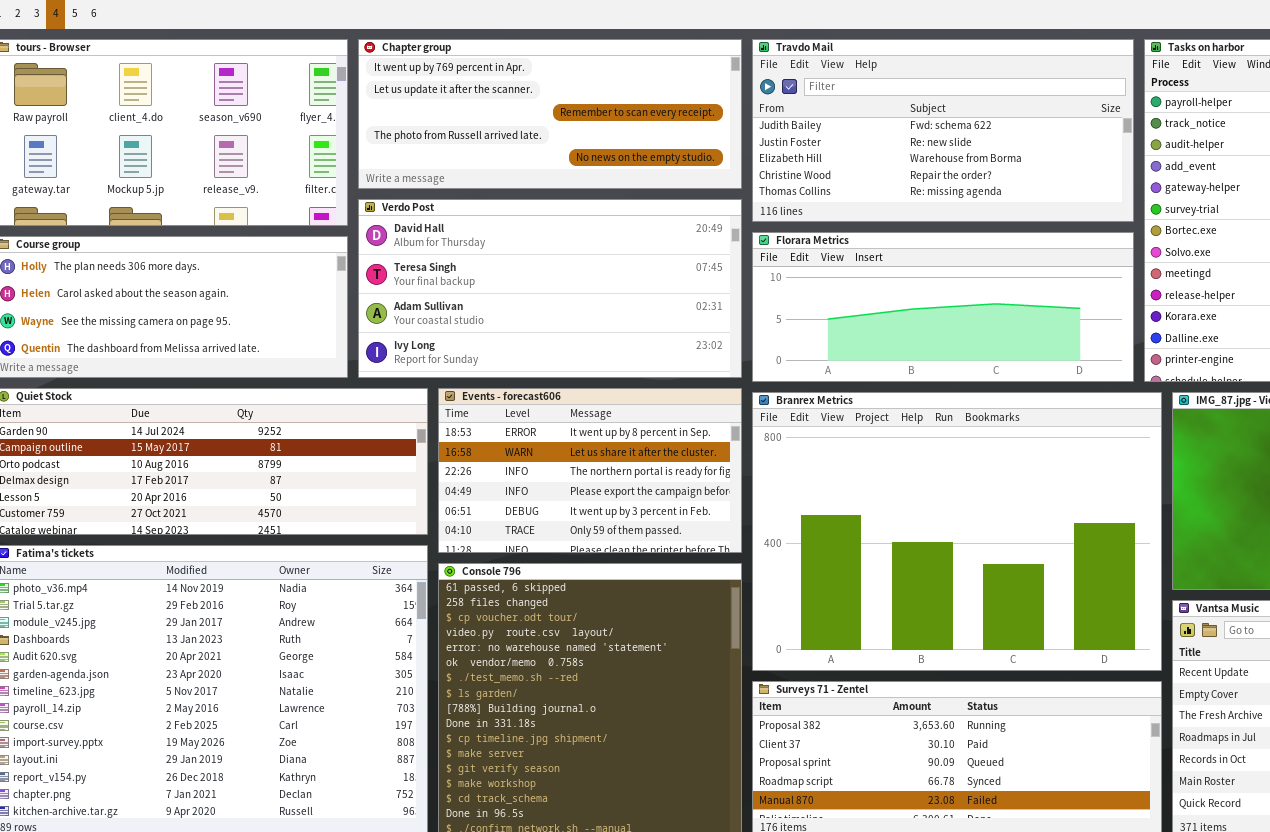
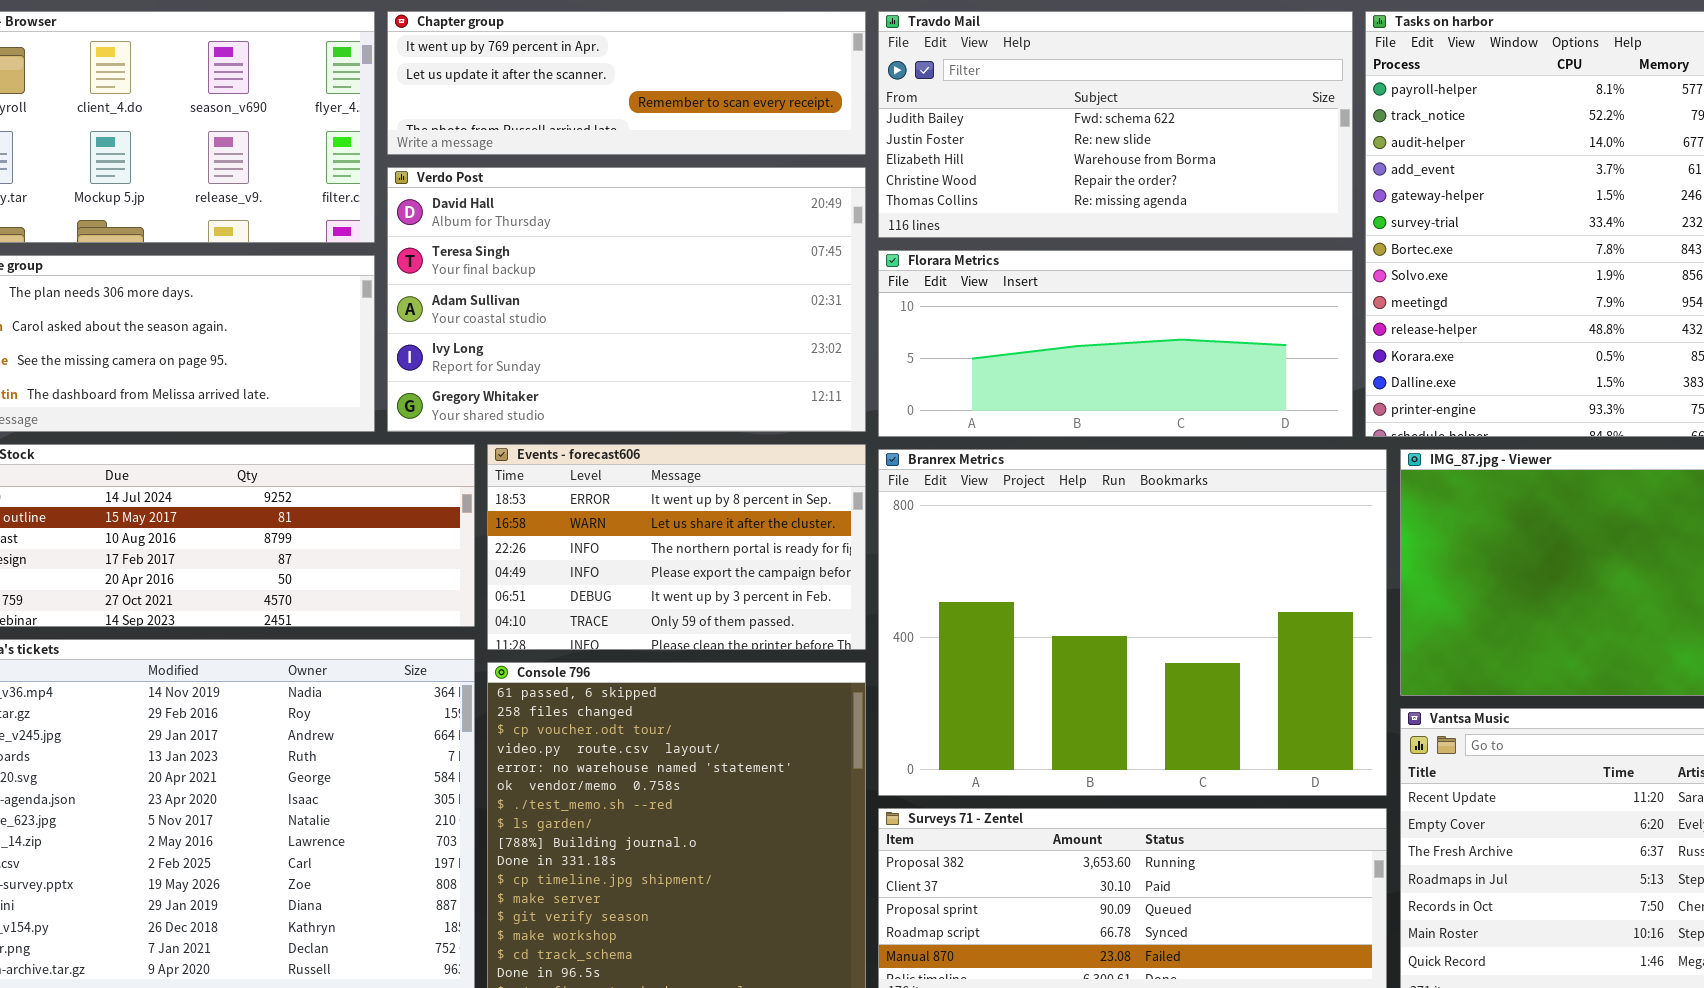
Chapter group: [358,39,742,189] -> [387,11,866,155], resized
Verdo Post: [358,199,742,378] -> [387,167,866,432], resized

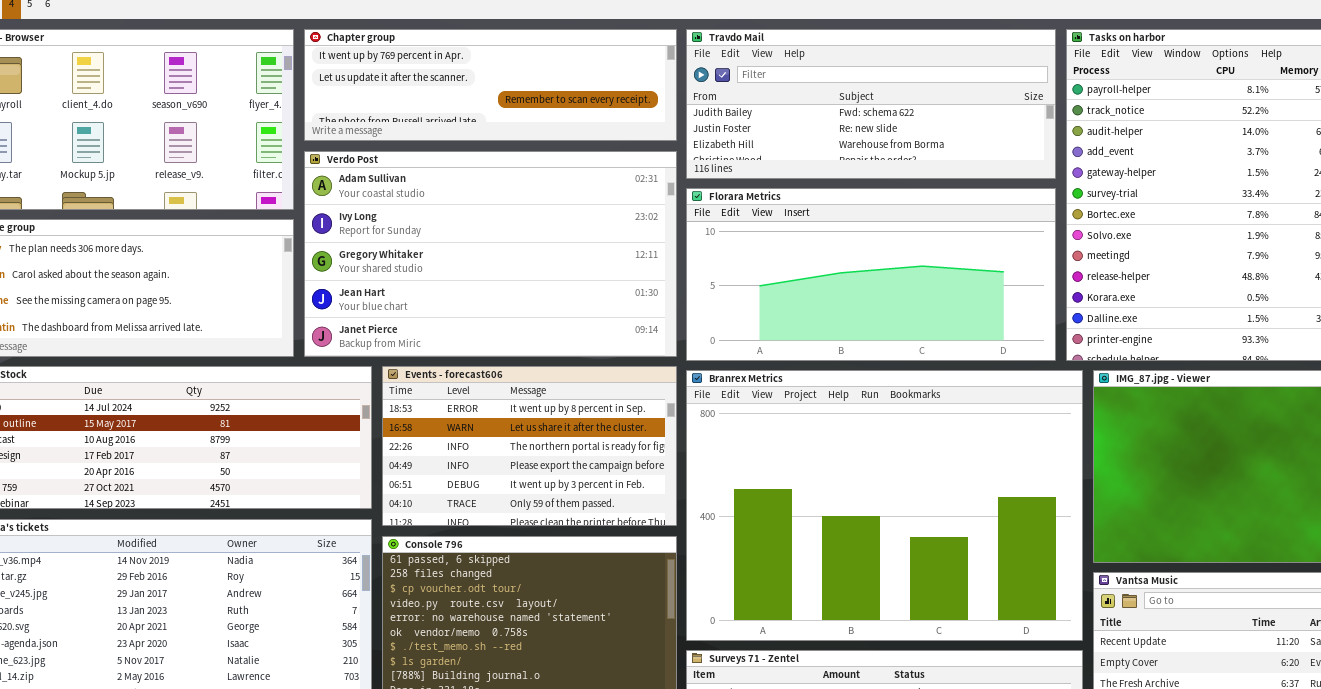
Travdo Mail: [878,11,1353,238] -> [686,29,1056,179], resized
Verdo Post: [387,167,866,432] -> [304,151,677,357], scrolled down 2 rows
Florara Metrics: [878,250,1353,437] -> [686,188,1056,361], resized

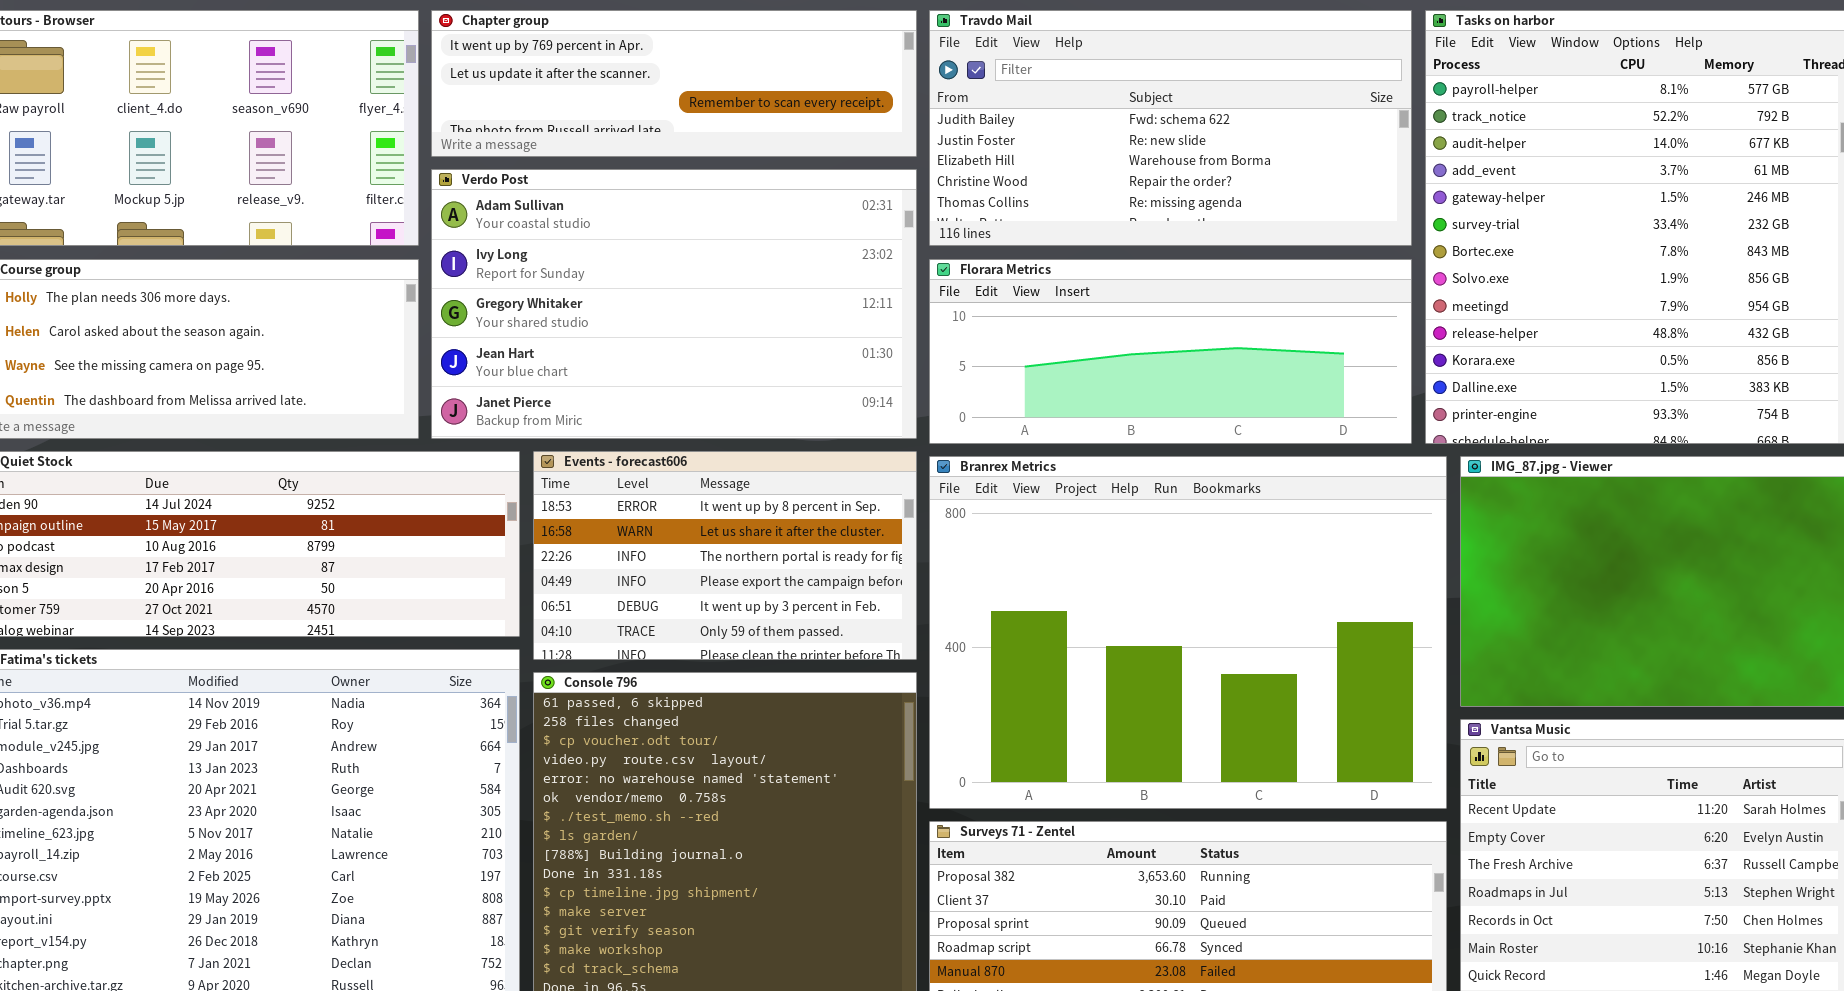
Travdo Mail: [686,29,1056,179] -> [929,10,1412,246], resized
Florara Metrics: [686,188,1056,361] -> [929,259,1412,444], resized

